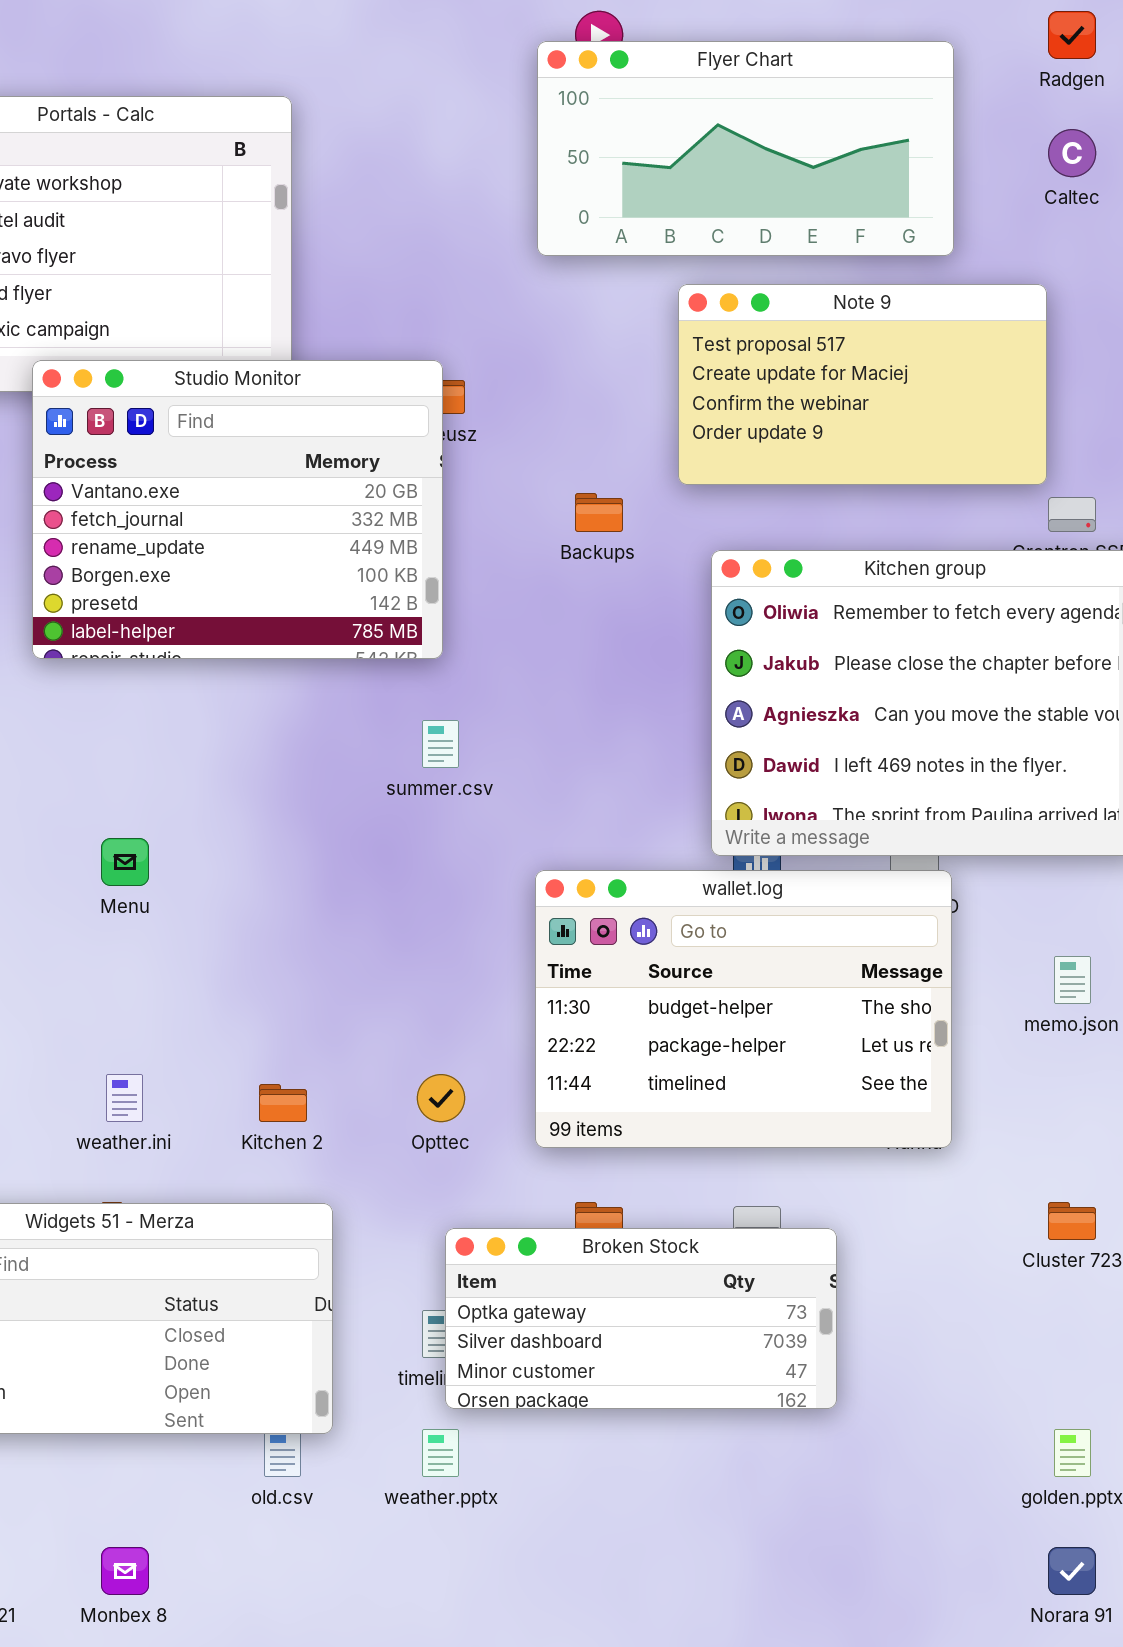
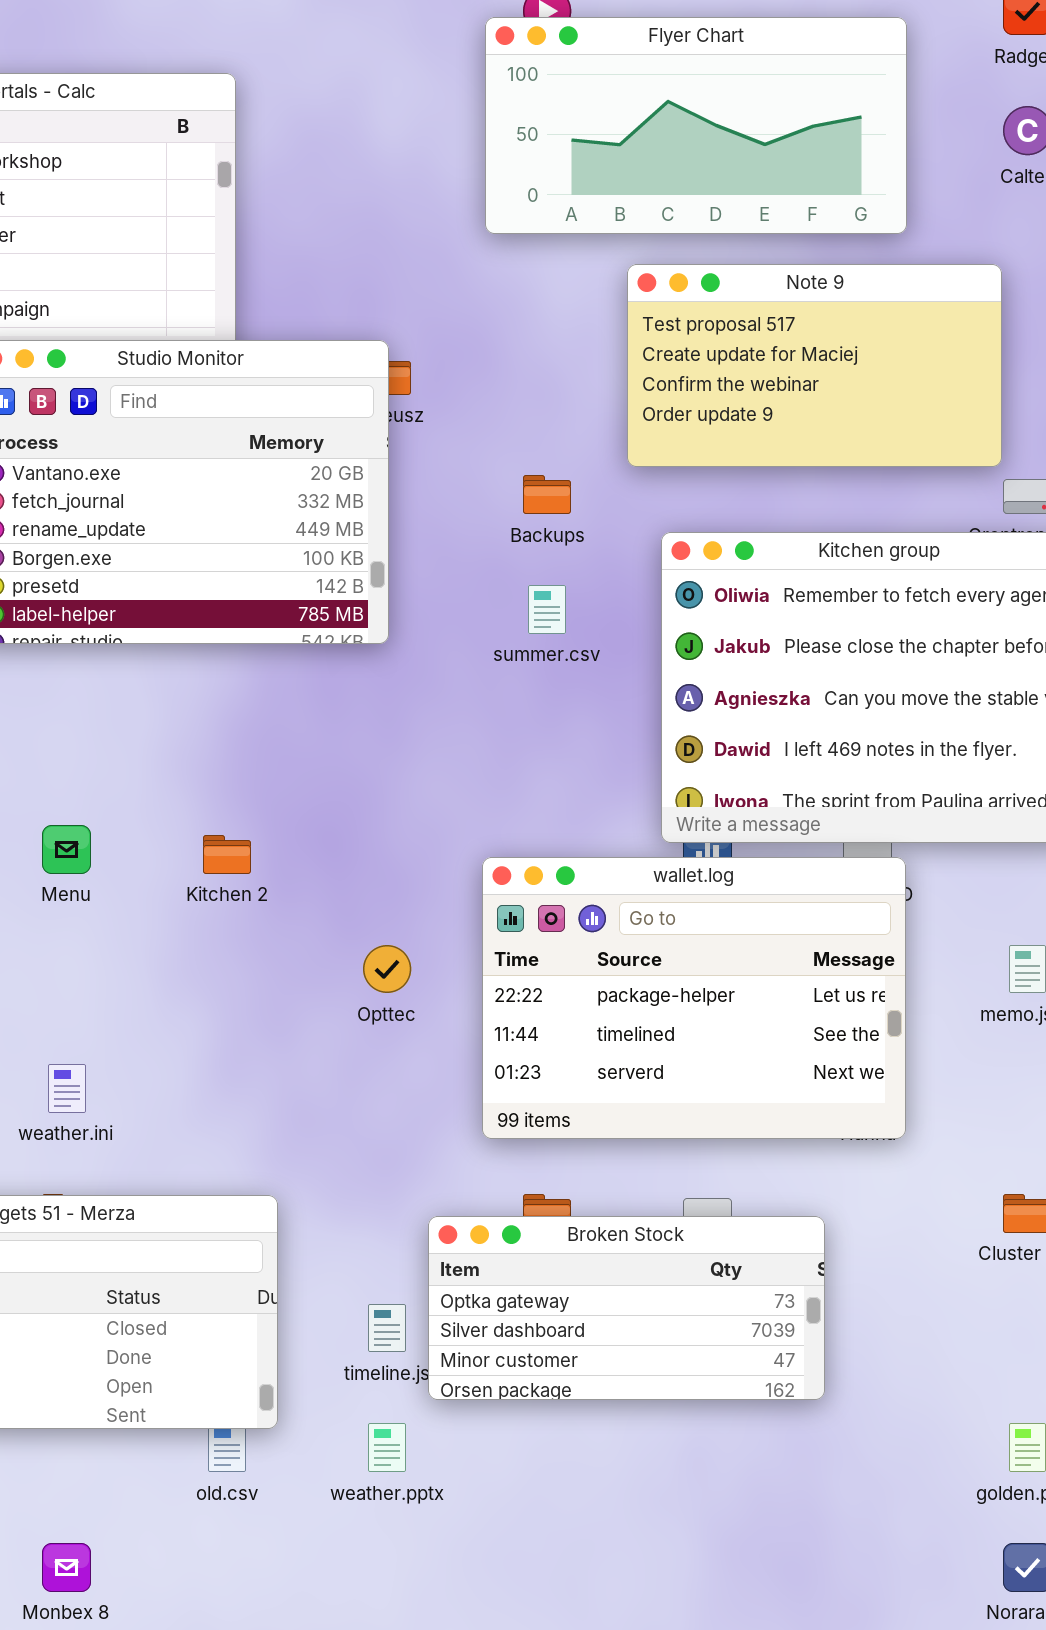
summer.csv: [422,720,459,768] -> [528,585,566,634], moved
wallet.log: [535,870,952,1148] -> [482,857,906,1139], scrolled down 1 row
Opttec: [417,1074,465,1122] -> [363,945,411,993], moved
Kitchen 2: [259,1084,307,1122] -> [203,835,251,874], moved
Broken Stock: [445,1228,837,1409] -> [428,1216,825,1400], moved

